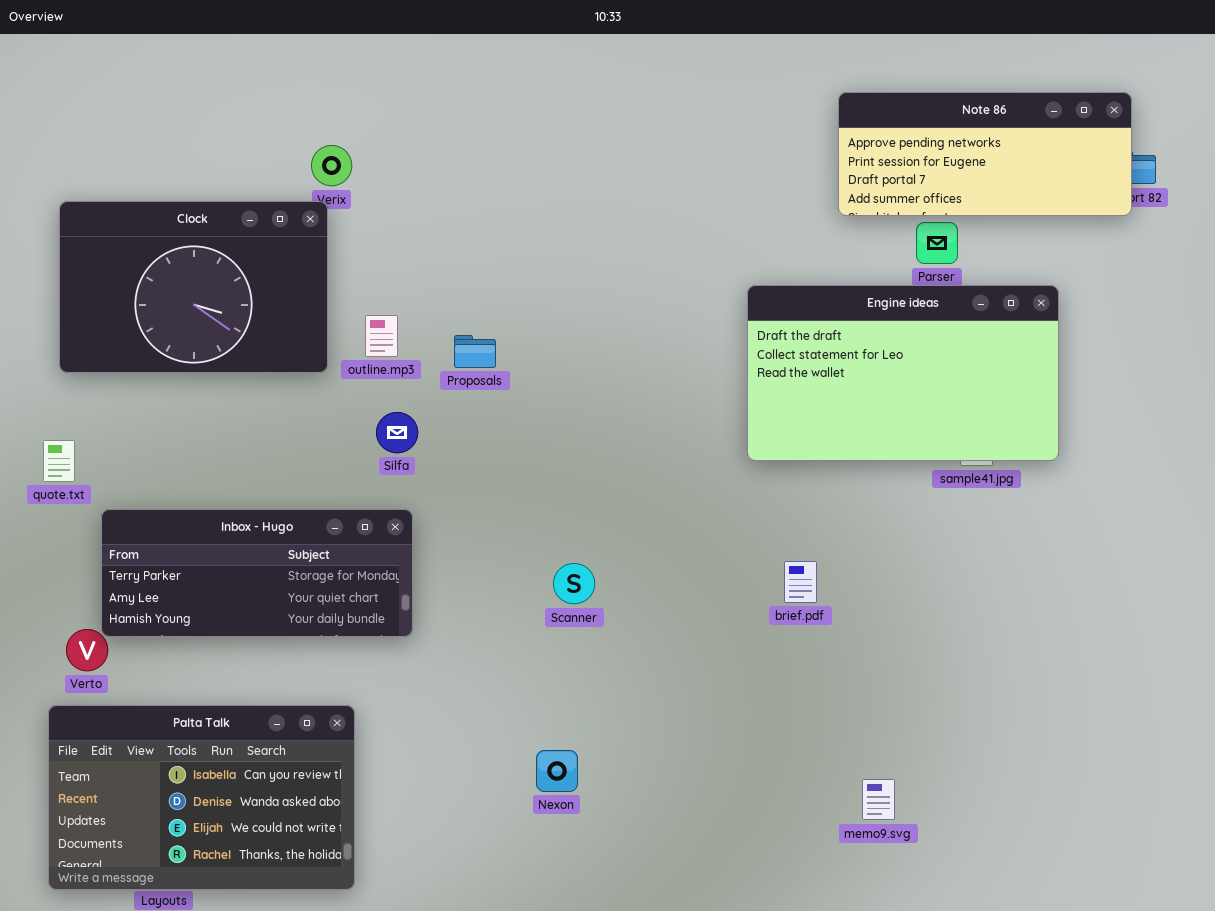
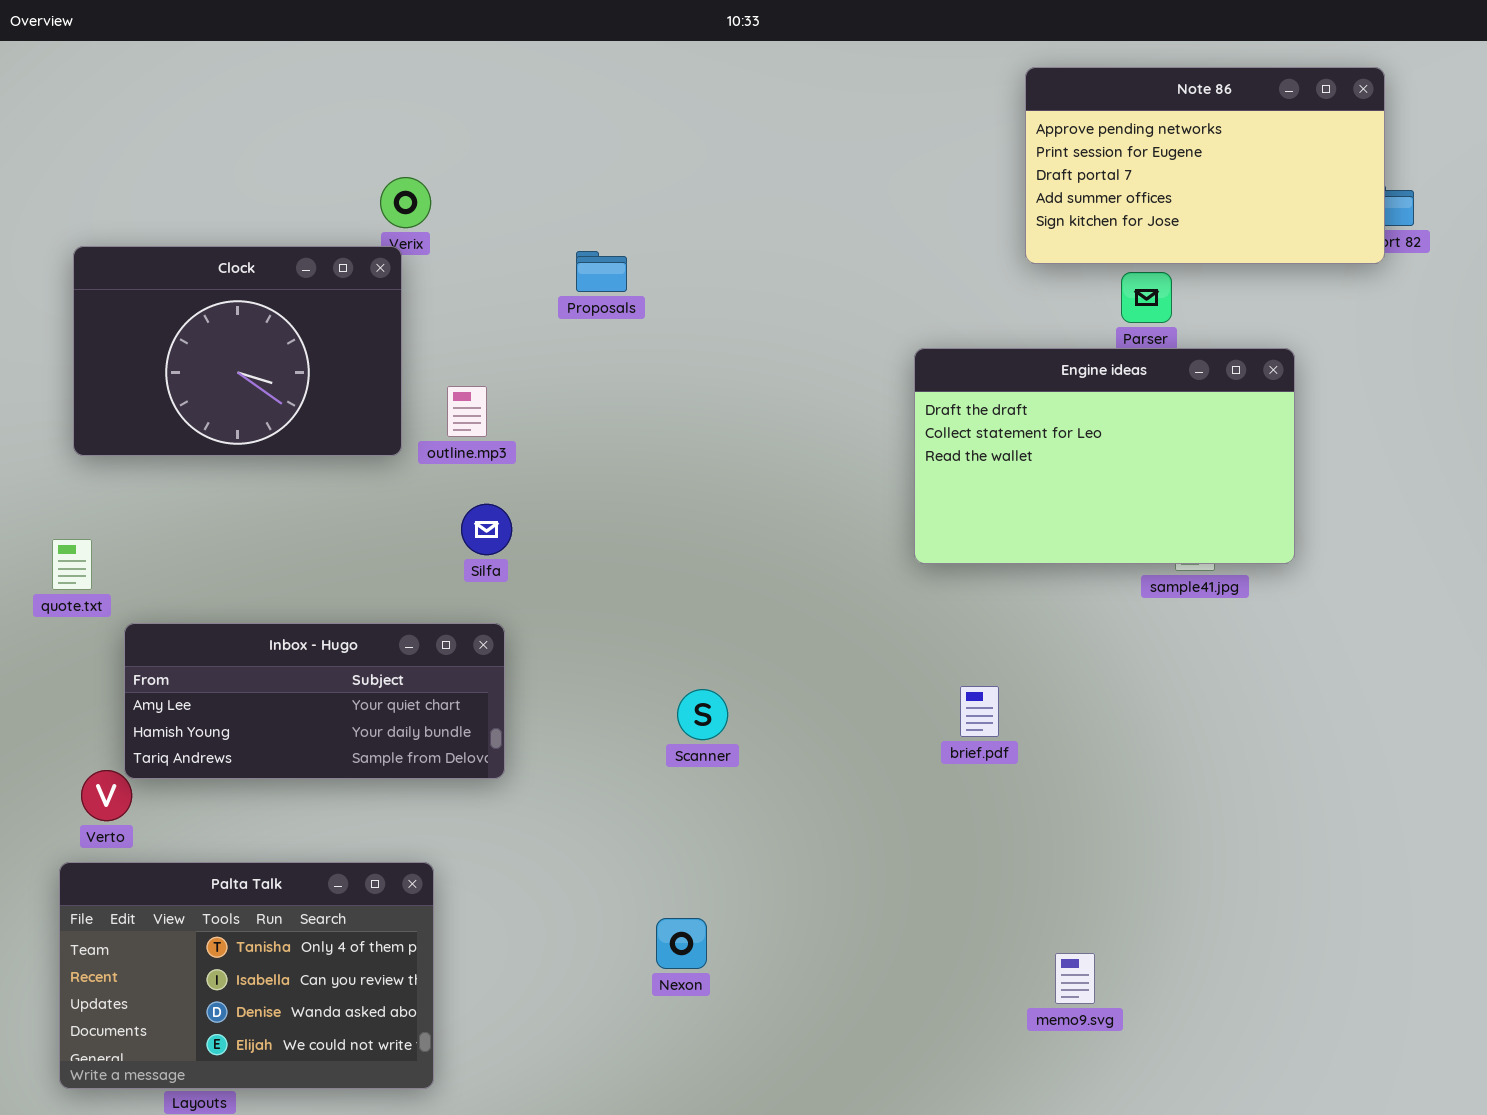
Note 86: [838,92,1132,216] -> [1025,67,1385,264], resized
Proposals: [454,335,496,368] -> [576,251,627,292], moved
Inbox - Hugo: [101,509,413,637] -> [124,623,505,779], scrolled down 1 row
Palta Talk: [48,705,355,890] -> [59,862,434,1089], scrolled up 1 row

